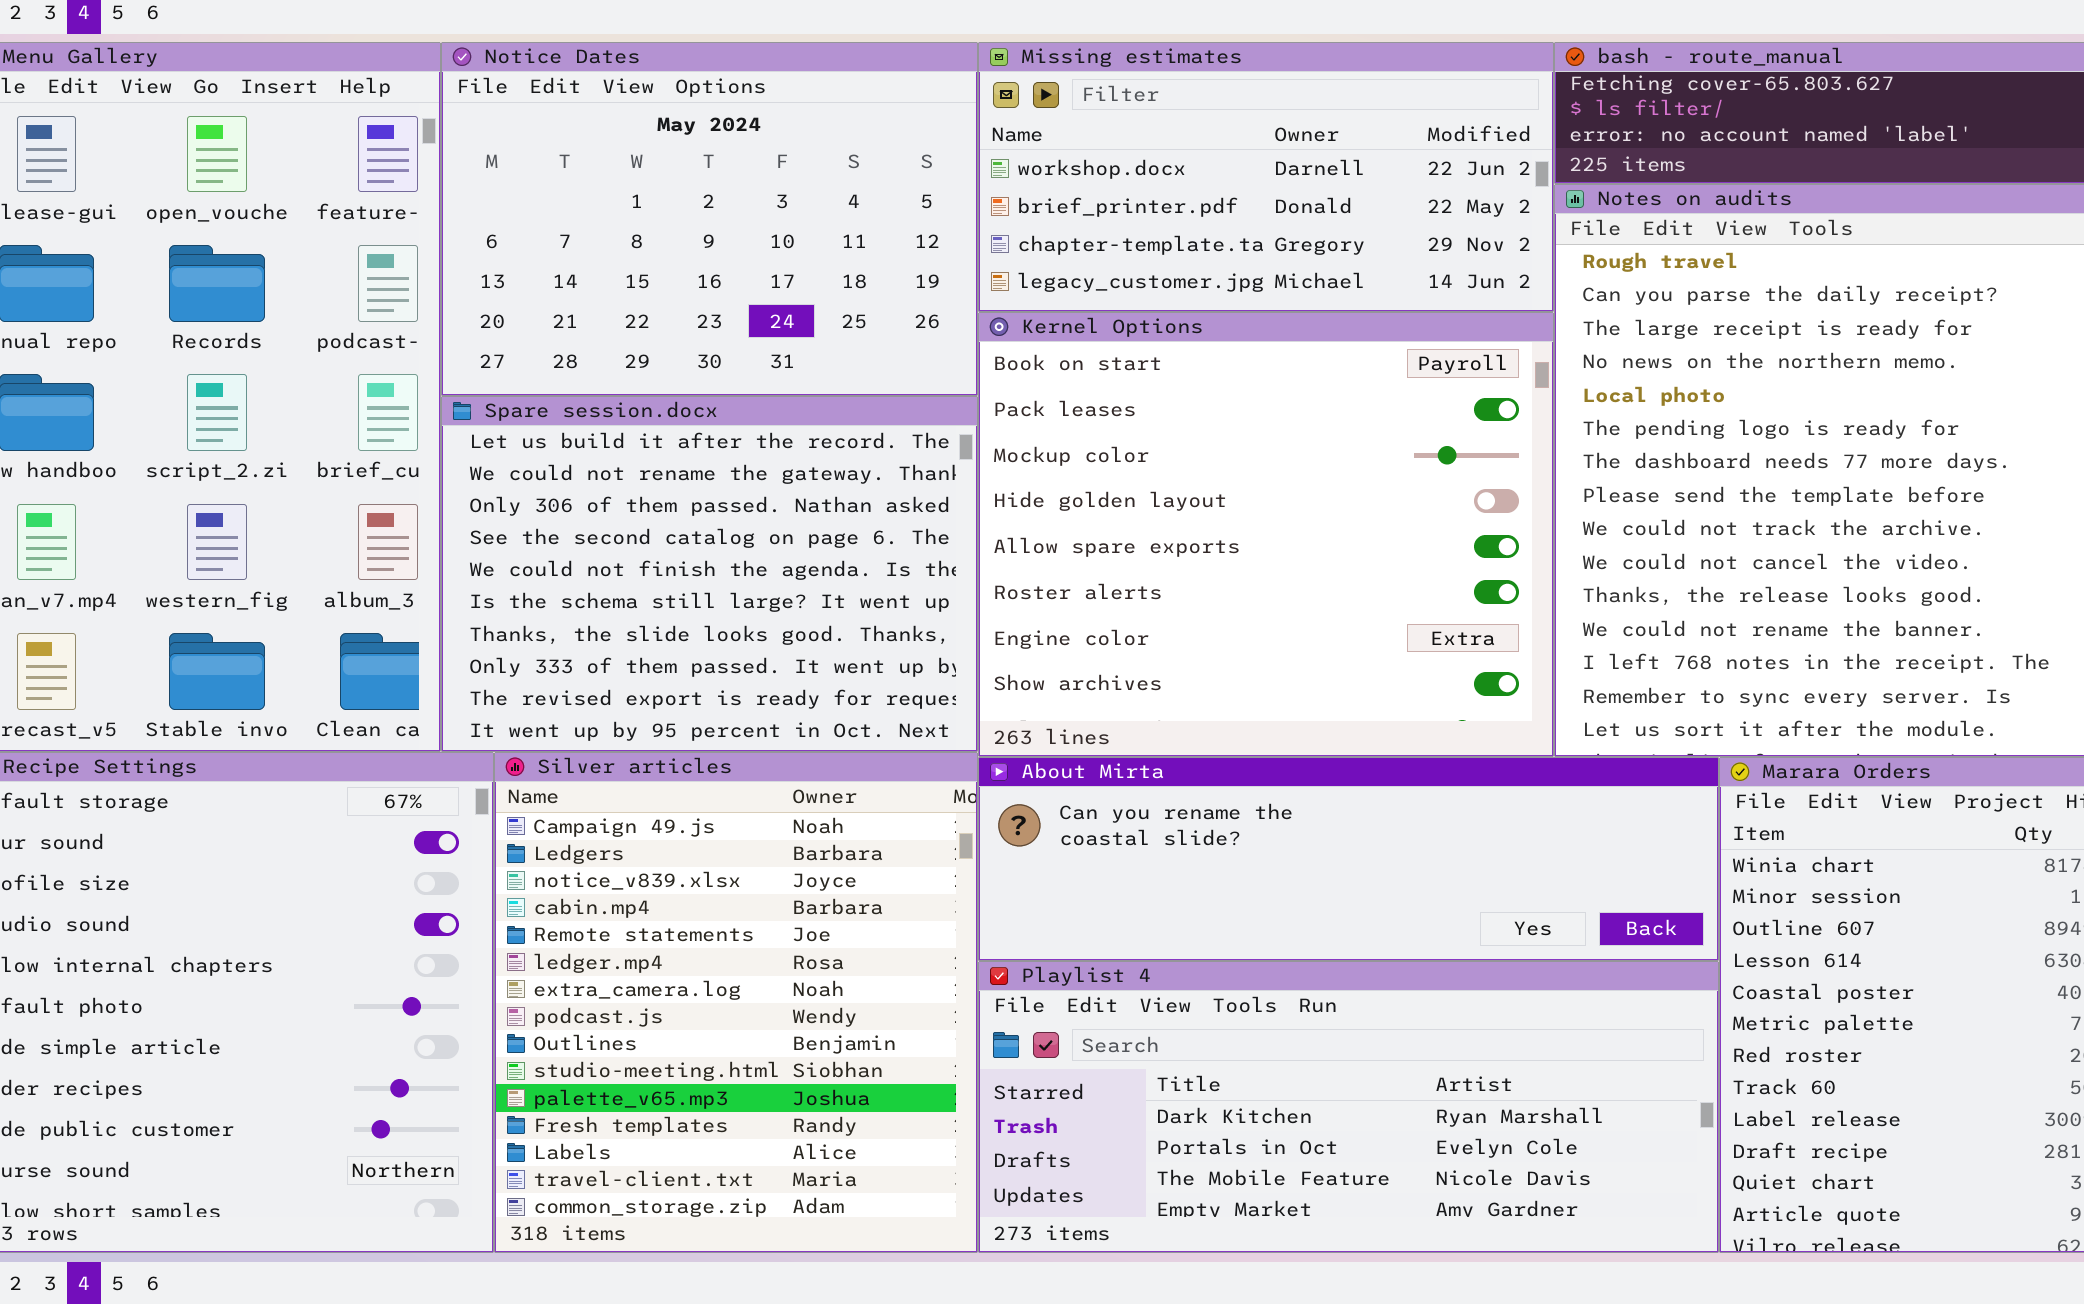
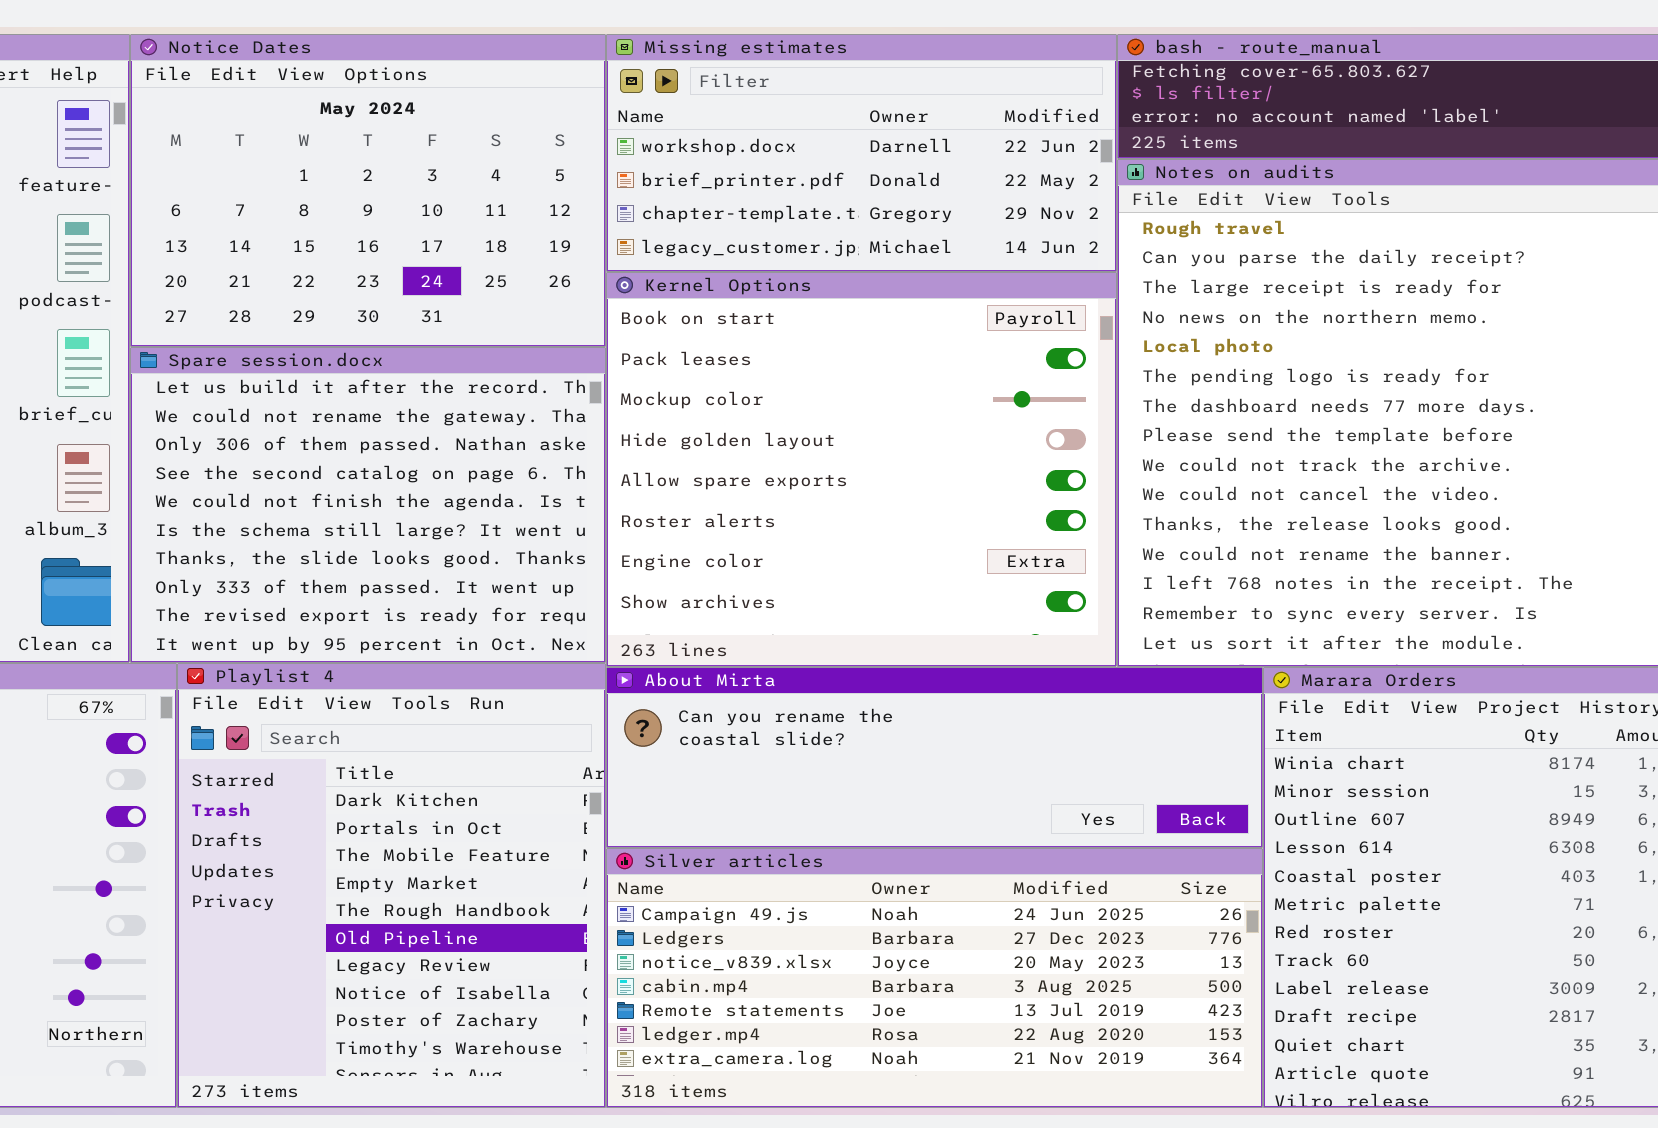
Silver articles: [494,752,978,1253] -> [606,848,1263,1108], moved, resized
Playlist 4: [978,961,1719,1253] -> [177,663,606,1108], moved, resized

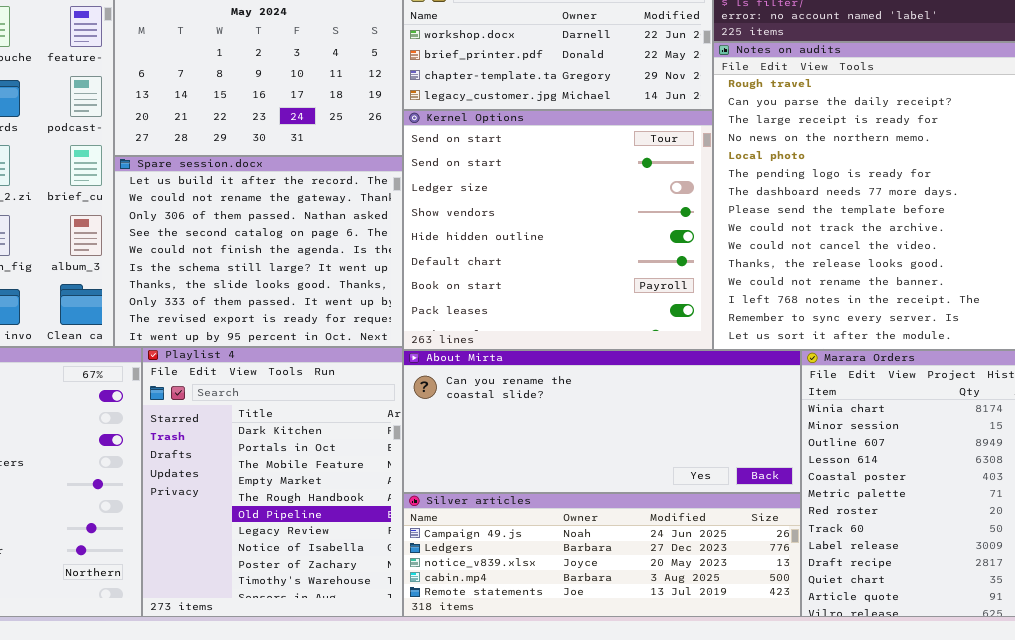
Kernel Options: [606,272,1117,667] -> [403,110,713,350], scrolled up 6 rows
About Mirta: [606,667,1263,848] -> [403,350,801,493], resized
Silver articles: [606,848,1263,1108] -> [403,493,801,617], resized

